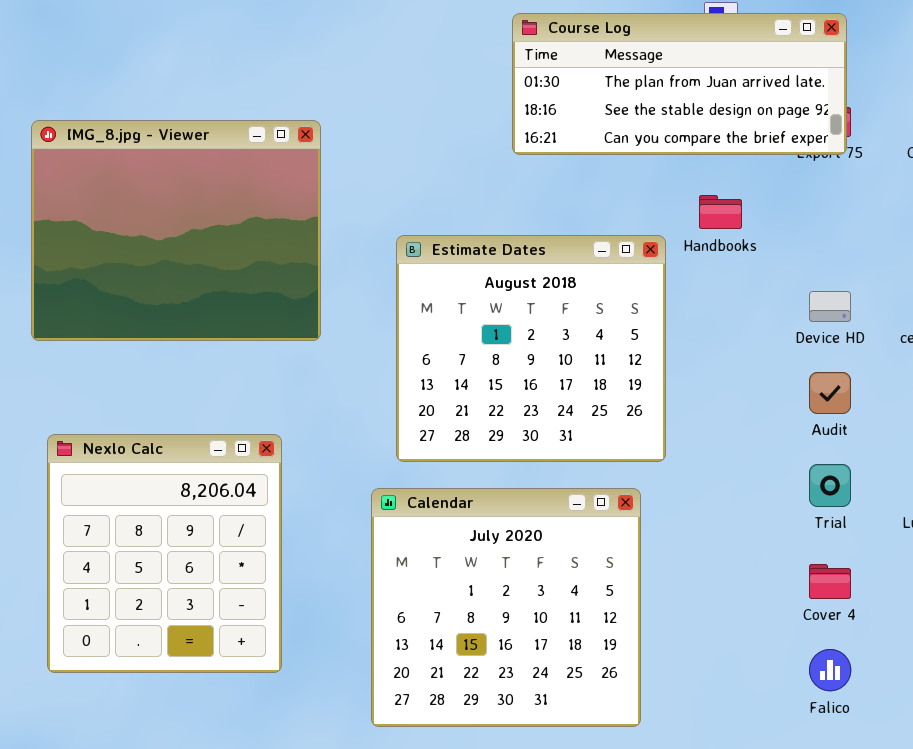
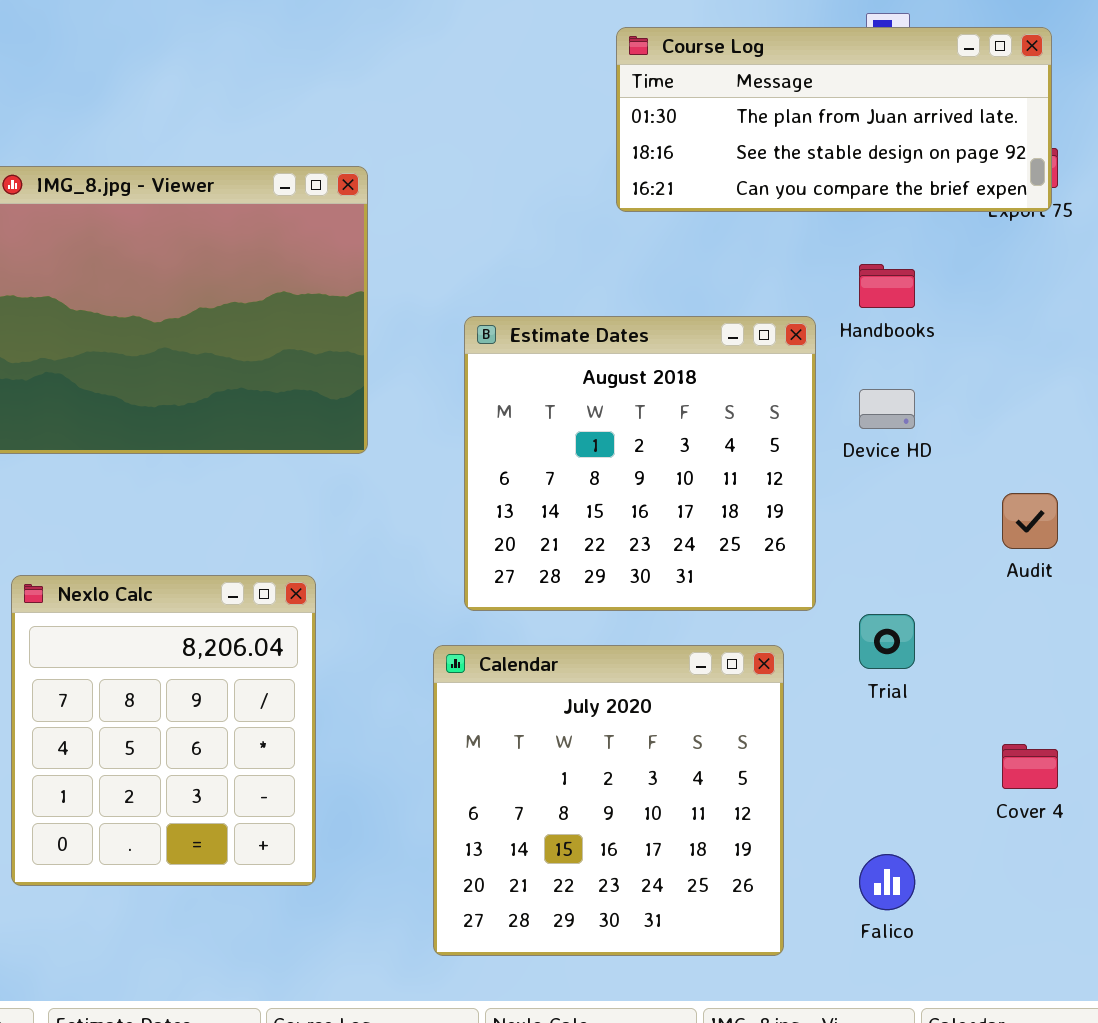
Device HD: [809,291,851,322] -> [859,389,915,429], moved
Trial: [809,464,851,507] -> [859,614,915,669], moved
Falico: [809,649,851,691] -> [859,854,915,910], moved

